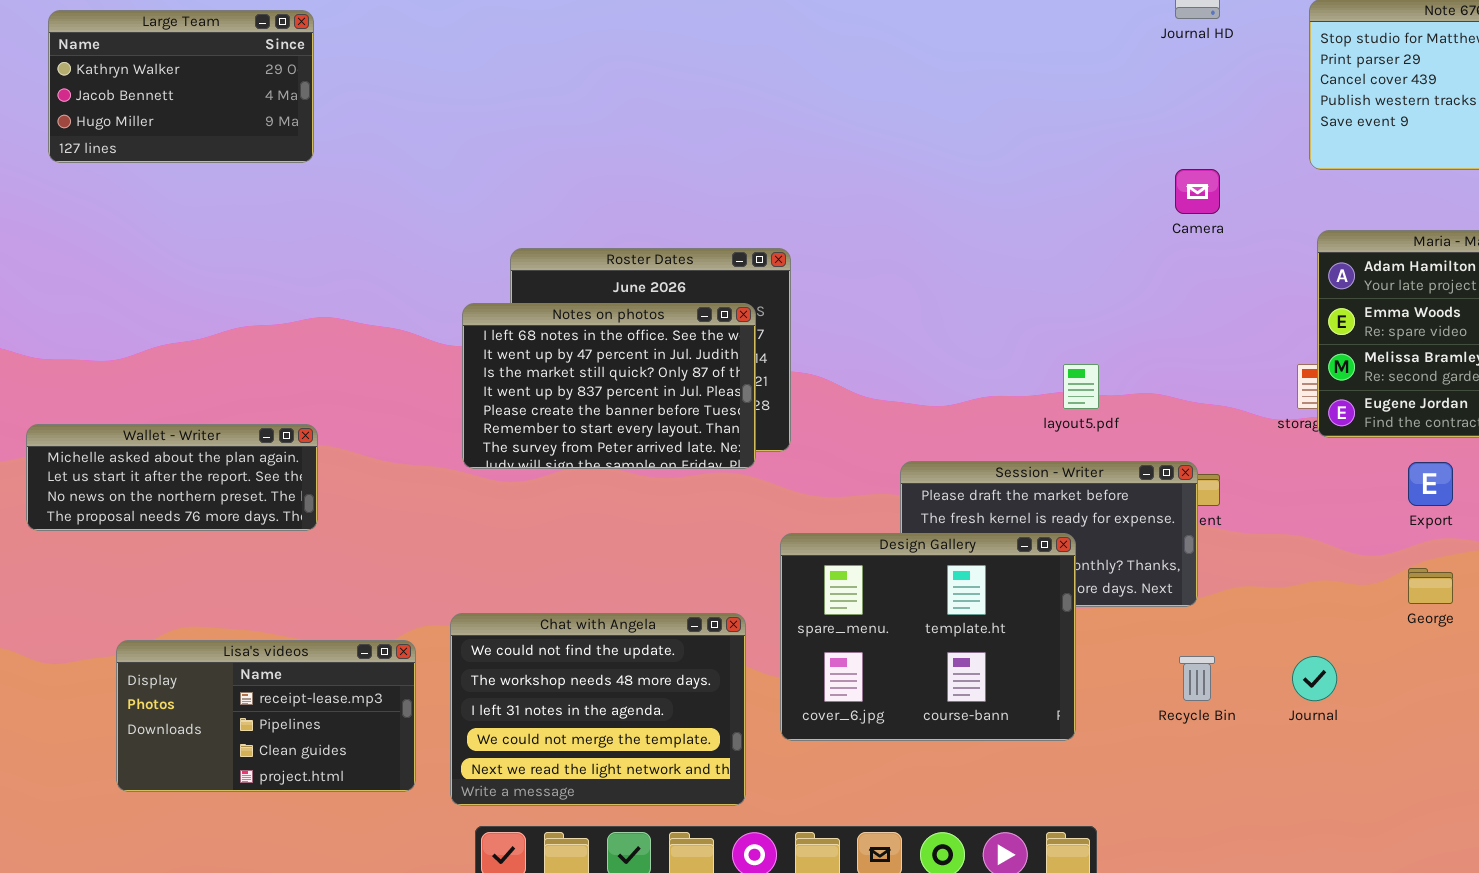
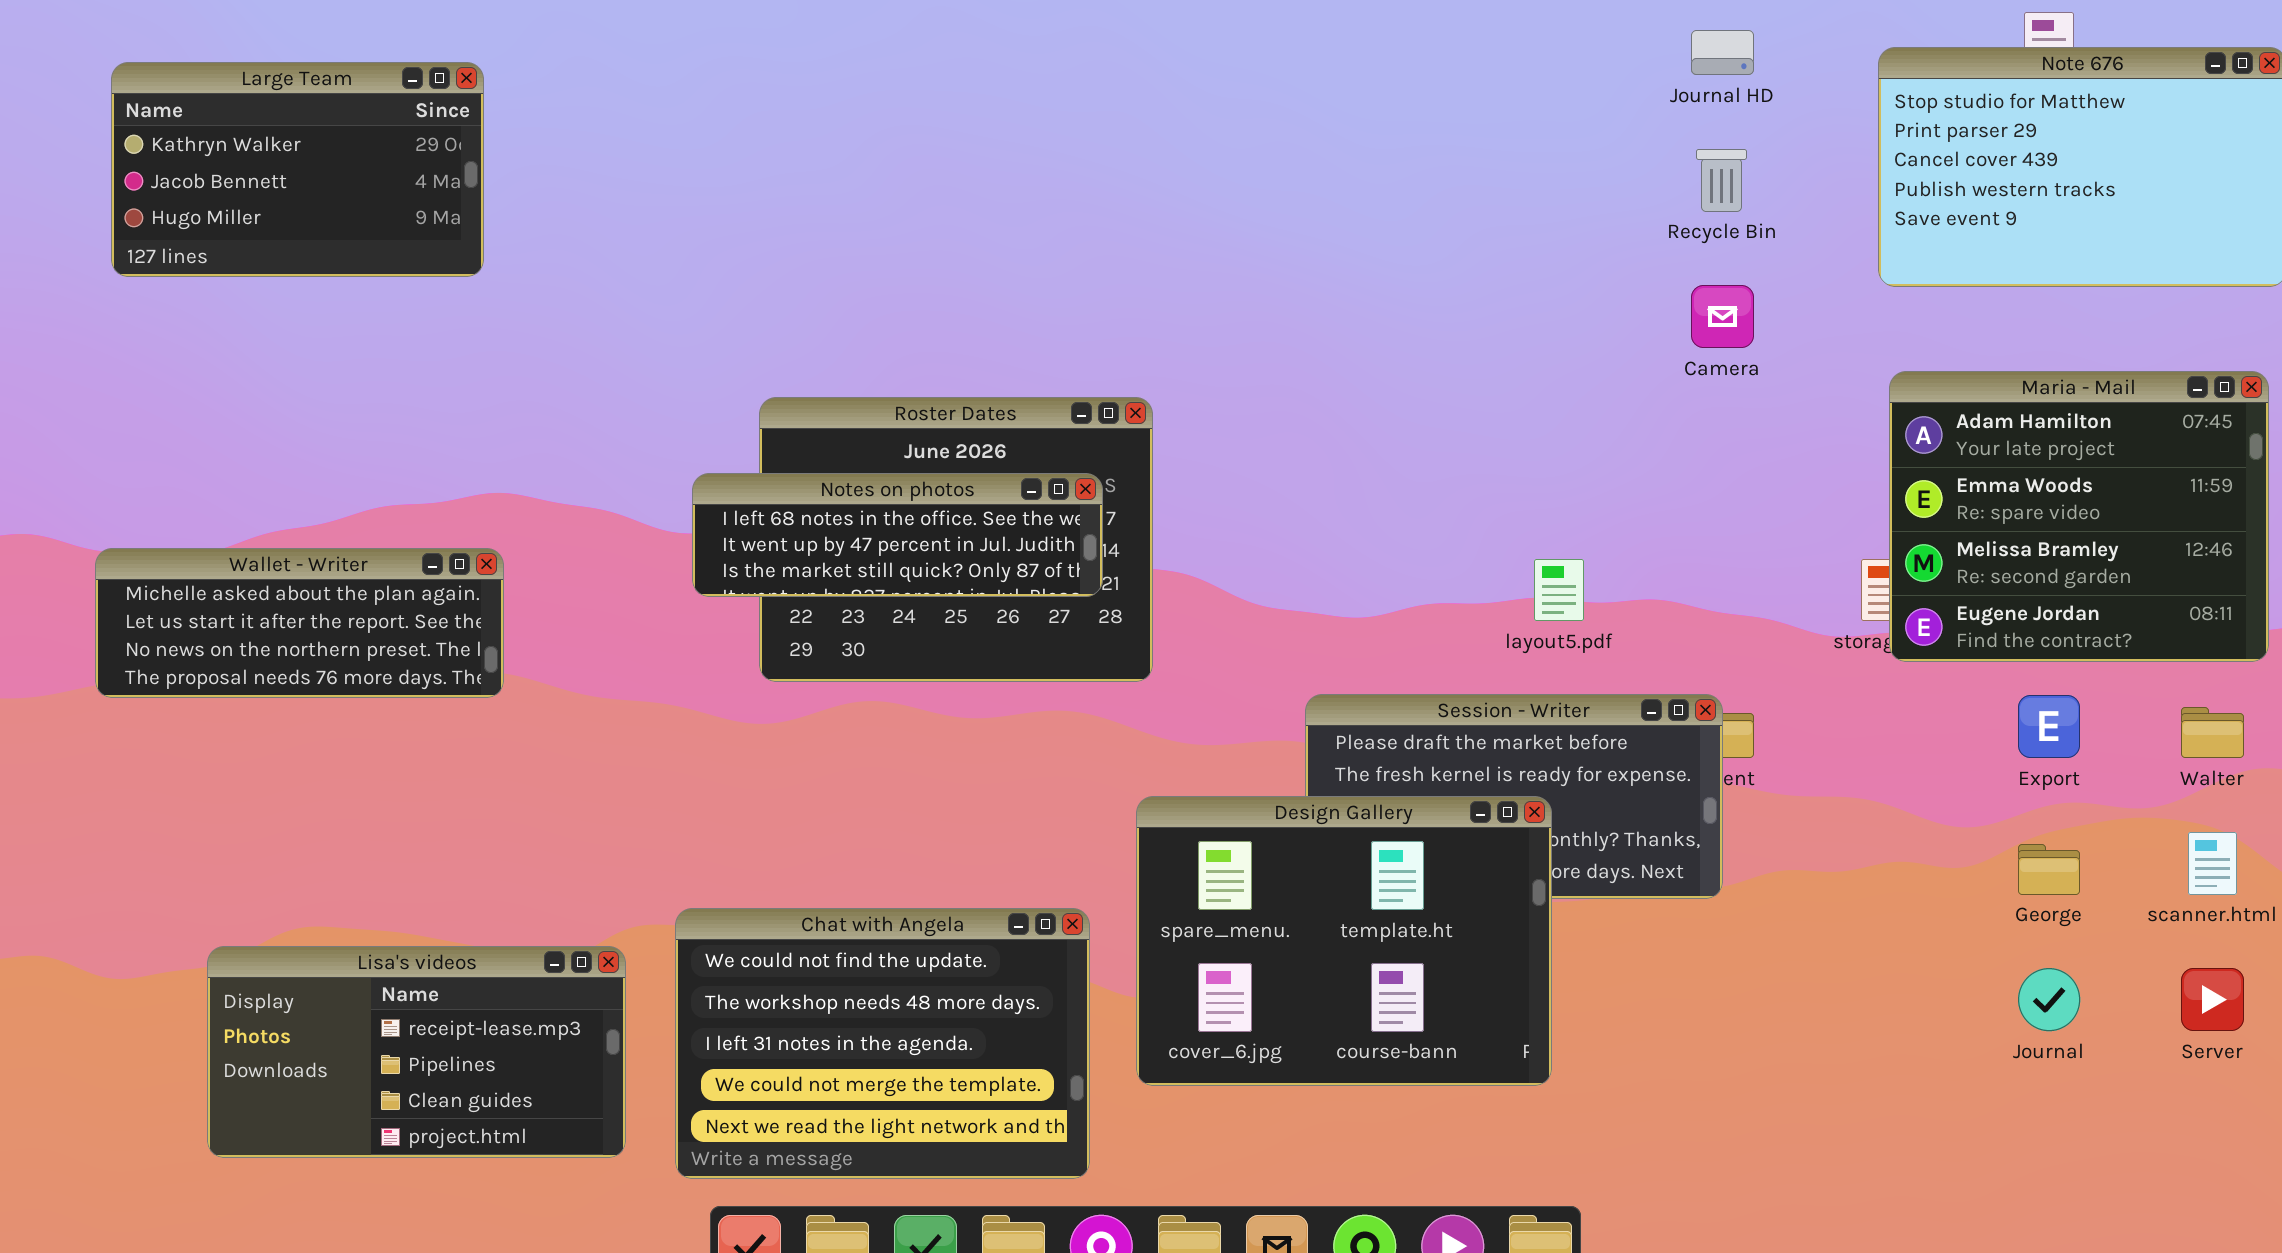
Notes on photos: [462,303,756,469] -> [692,473,1103,597], resized
Wallet - Writer: [26,424,318,531] -> [95,548,504,698], moved
Recycle Bin: [1179,656,1215,701] -> [1696,149,1747,212], moved
Journal: [1292,656,1337,701] -> [2018,968,2080,1031], moved

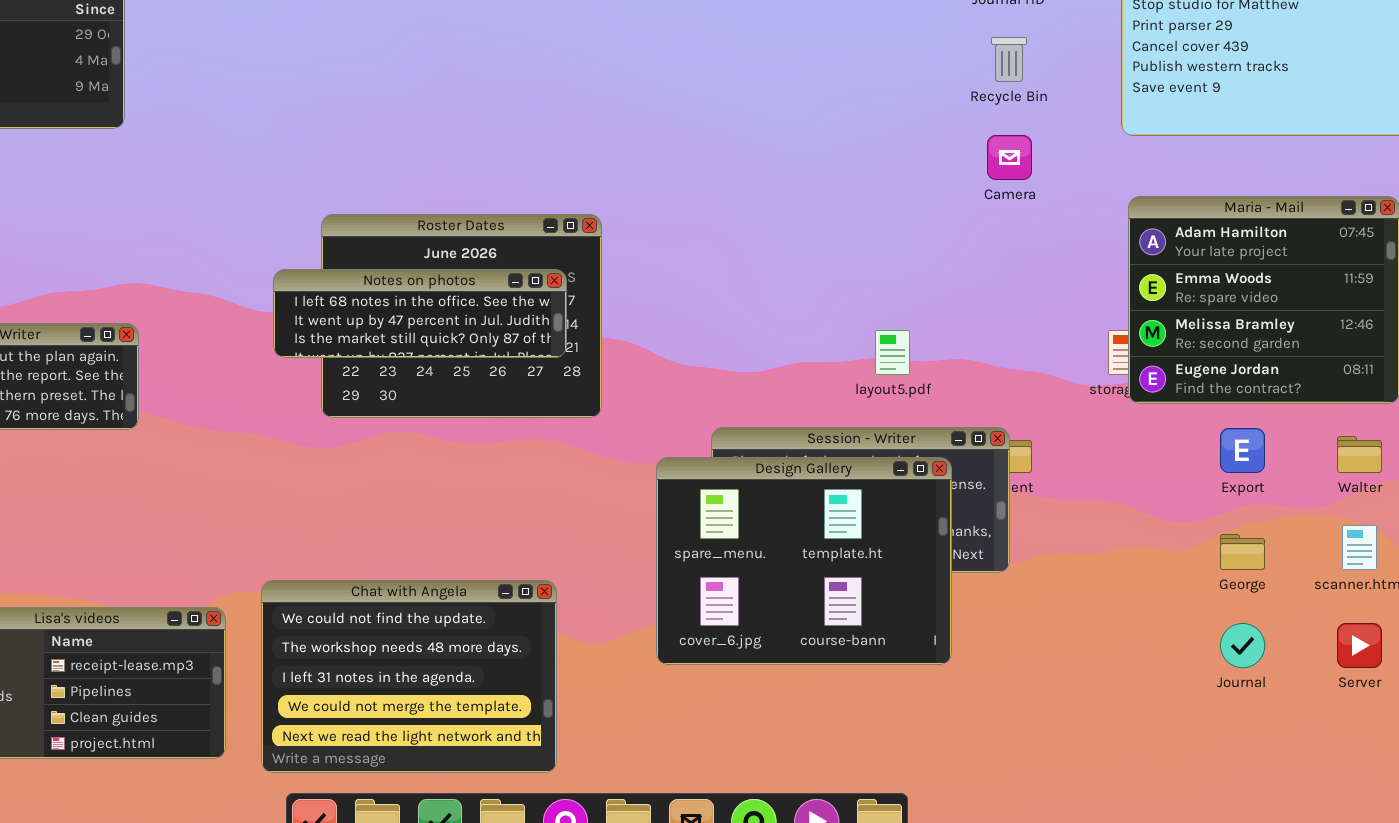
Design Gallery: [1136,796,1552,1086] -> [656,457,952,665], moved

